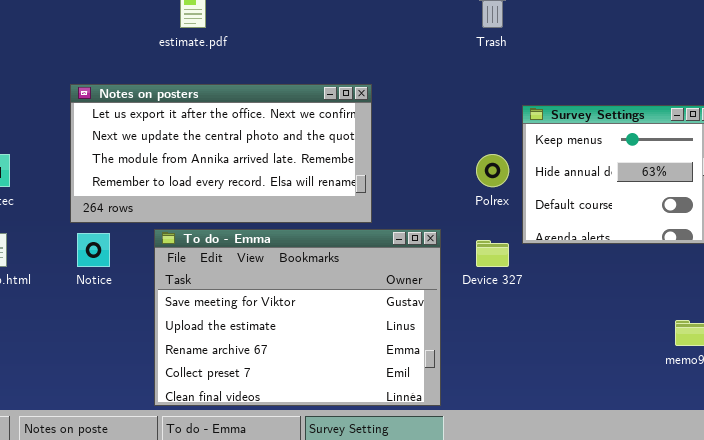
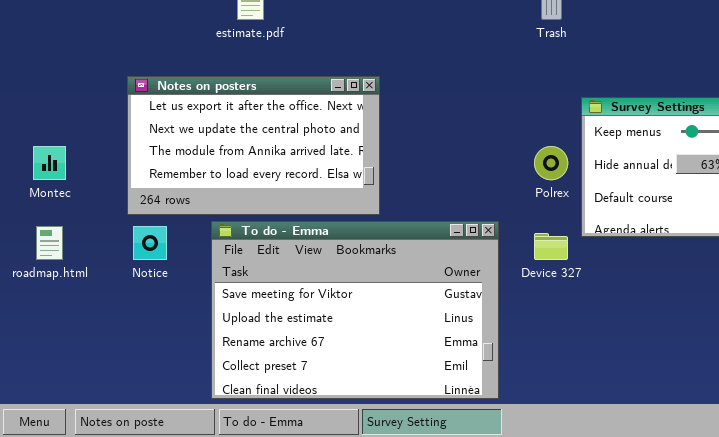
Notes on posters: [70,84,372,223] -> [127,76,380,215], resized

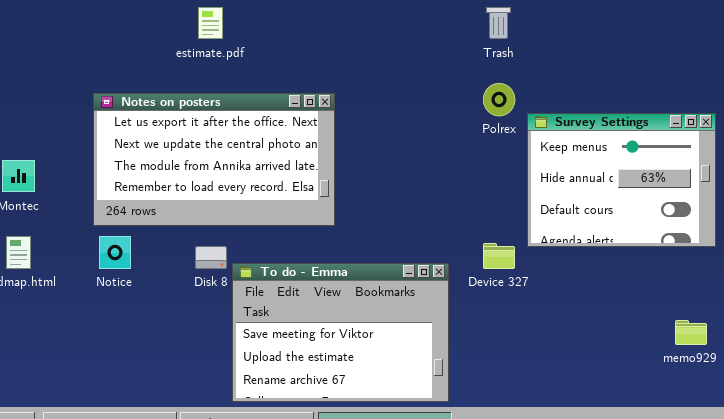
Polrex: [534,146,568,180] -> [483,83,515,116], moved
To do - Emma: [211,221,499,399] -> [232,263,449,402], resized

